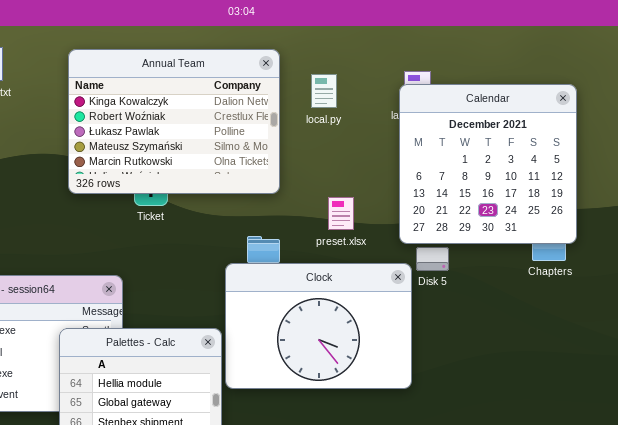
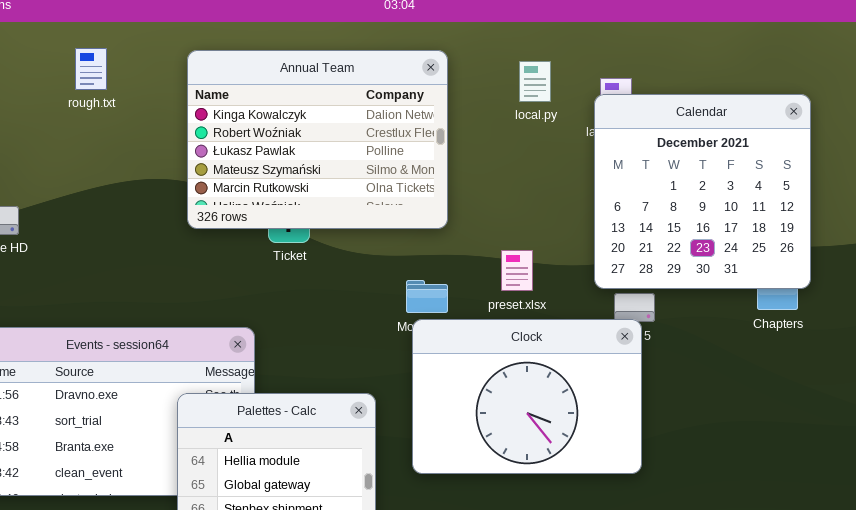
local.py: [311,74,337,108] -> [519,61,551,102], moved
preset.xlsx: [328,197,354,230] -> [501,250,533,291], moved
Clock: [225,263,412,389] -> [412,319,642,474], moved

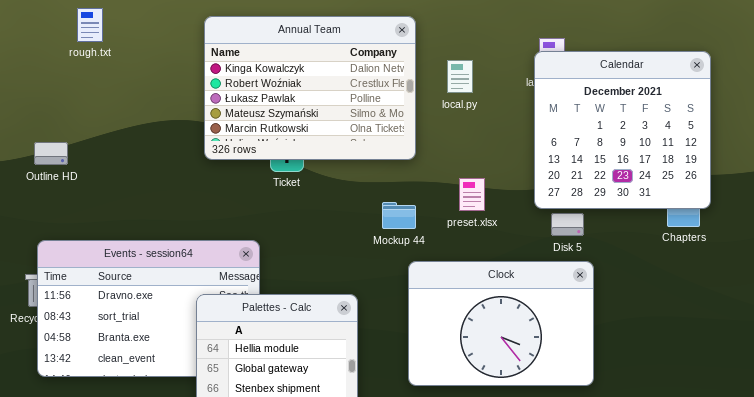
rough.txt: [75,48,107,90] -> [77,8,103,42], moved
local.py: [519,61,551,102] -> [447,60,473,93], moved
Clock: [412,319,642,474] -> [408,261,594,386], moved

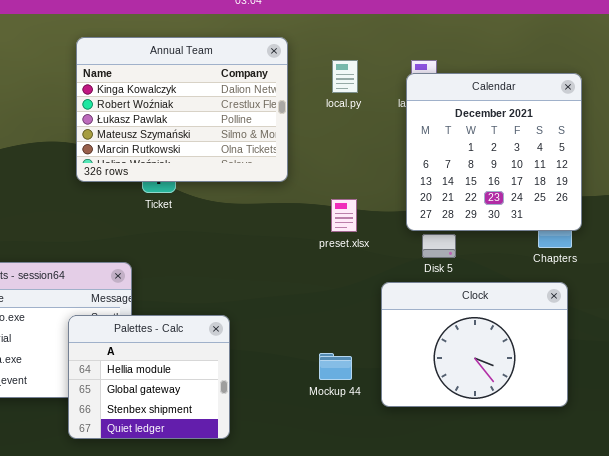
local.py: [447,60,473,93] -> [332,60,358,93], moved
Mockup 44: [382,202,416,229] -> [319,353,352,380], moved
Clock: [408,261,594,386] -> [381,282,568,407], moved

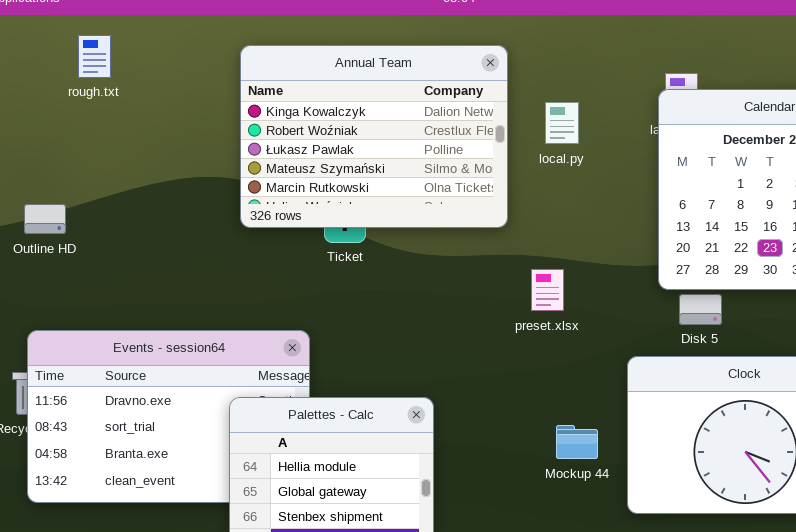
local.py: [332,60,358,93] -> [545,102,579,144], moved
preset.xlsx: [331,199,357,232] -> [531,269,564,311], moved
Mockup 44: [319,353,352,380] -> [556,425,598,459], moved

